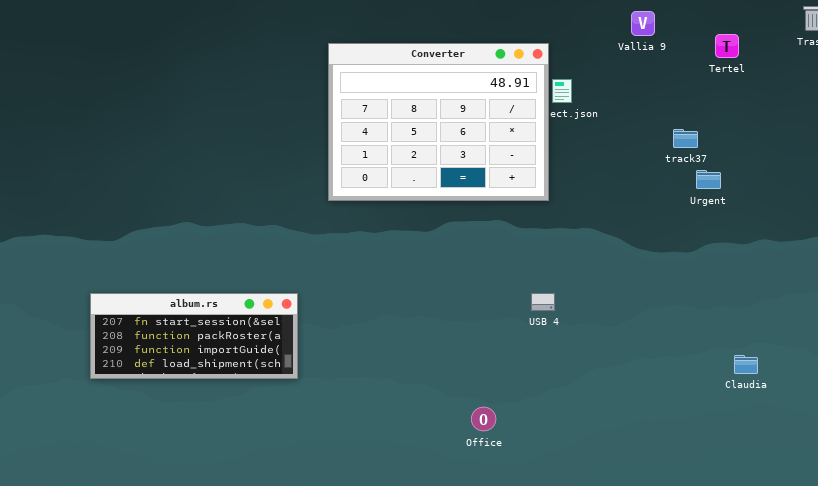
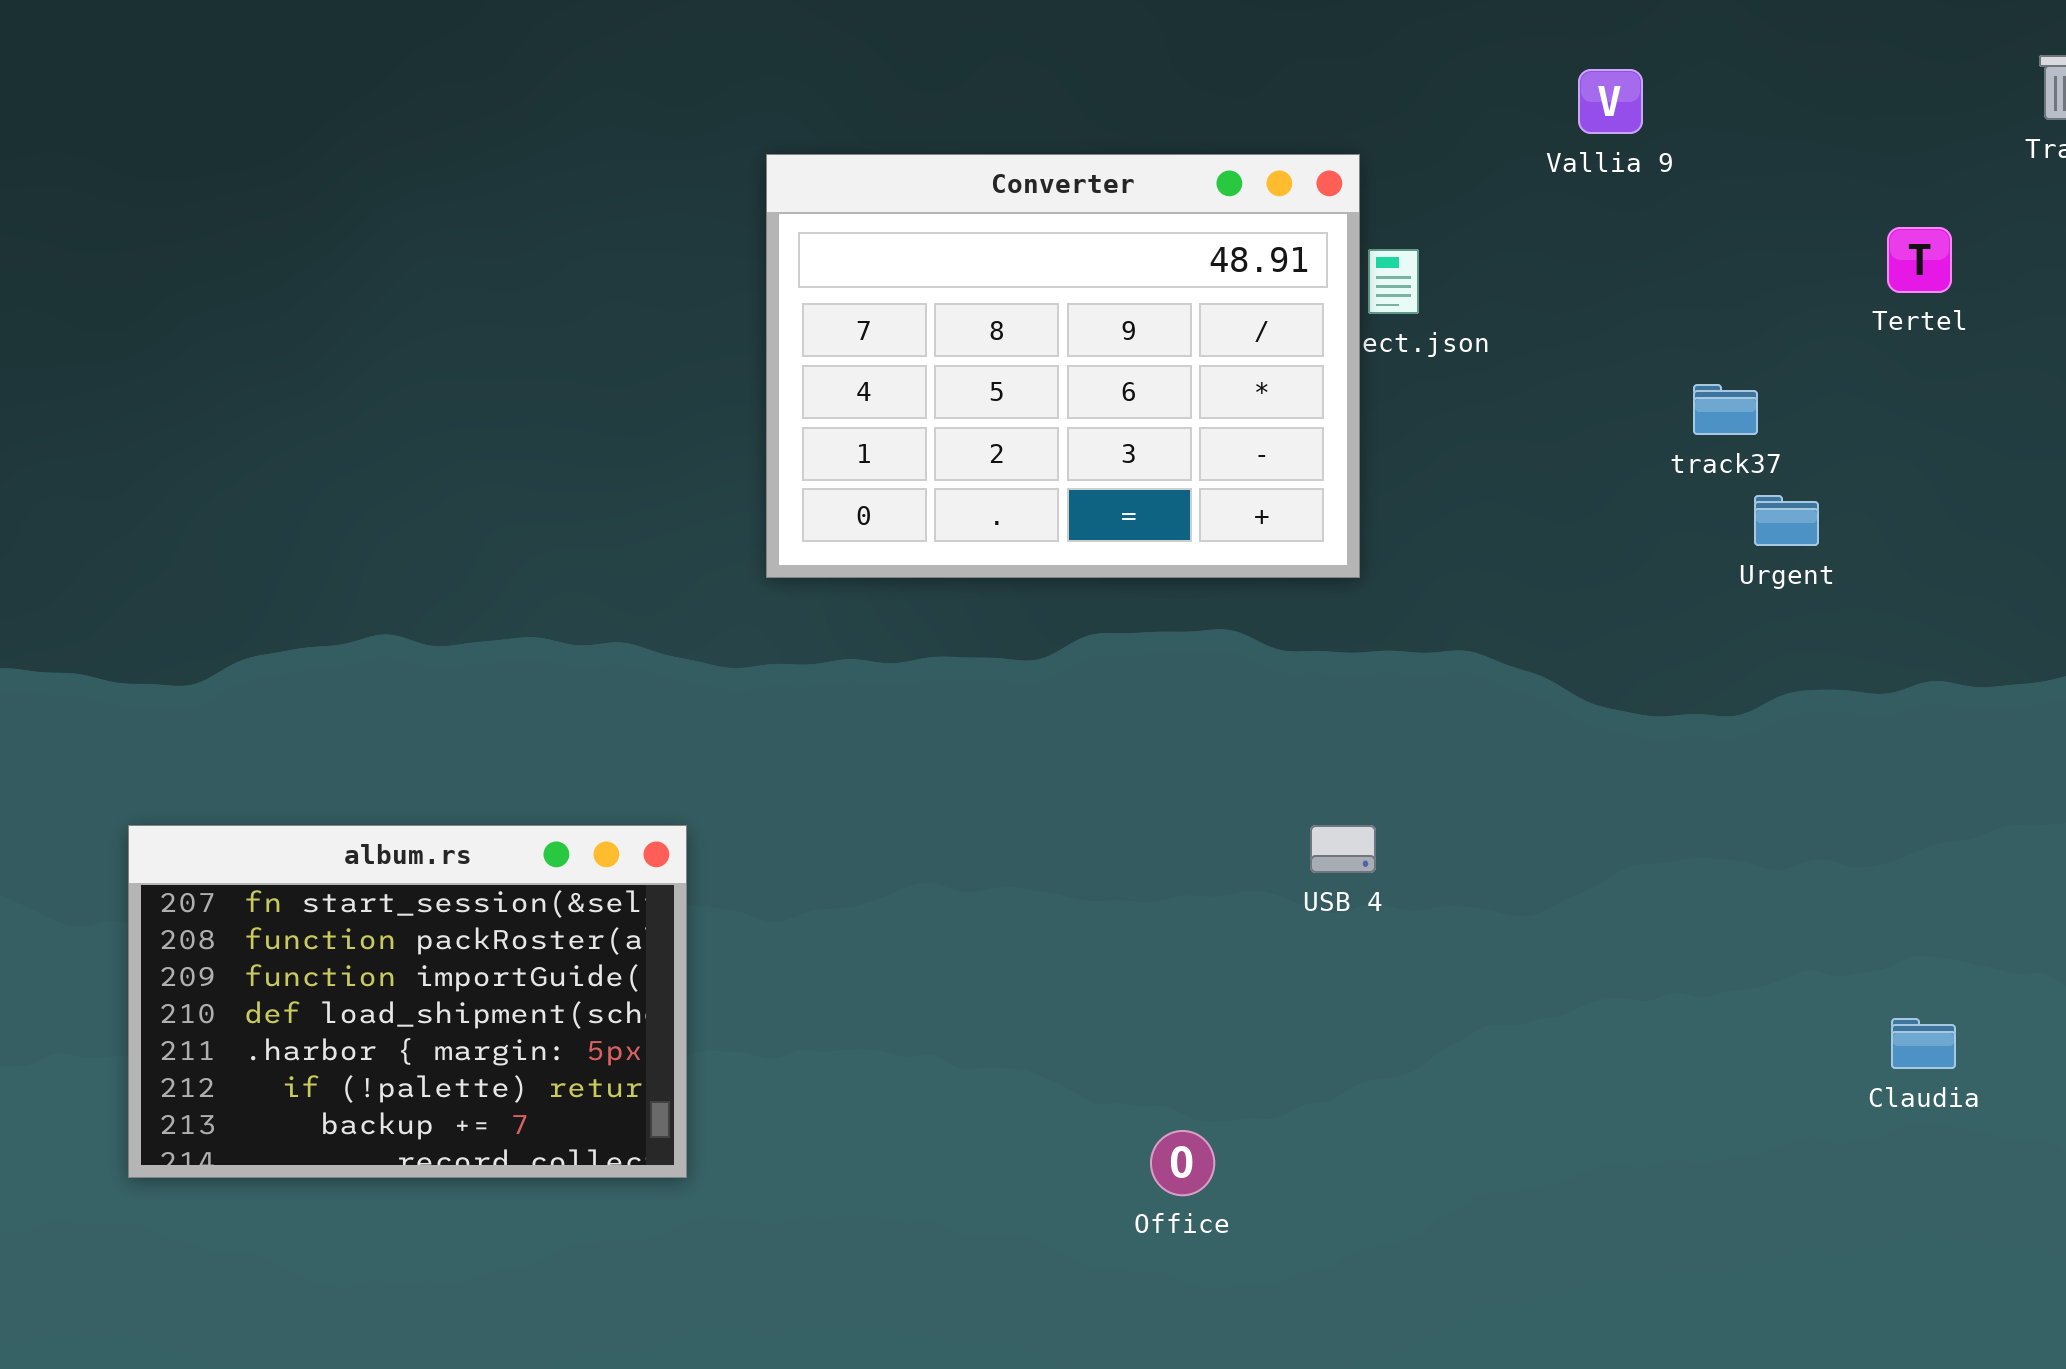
Tertel: [715,34,739,58] -> [1887,227,1952,293], moved
album.rs: [90,293,298,379] -> [128,825,687,1178], resized
Claudia: [734,355,758,374] -> [1891,1018,1956,1069], moved

